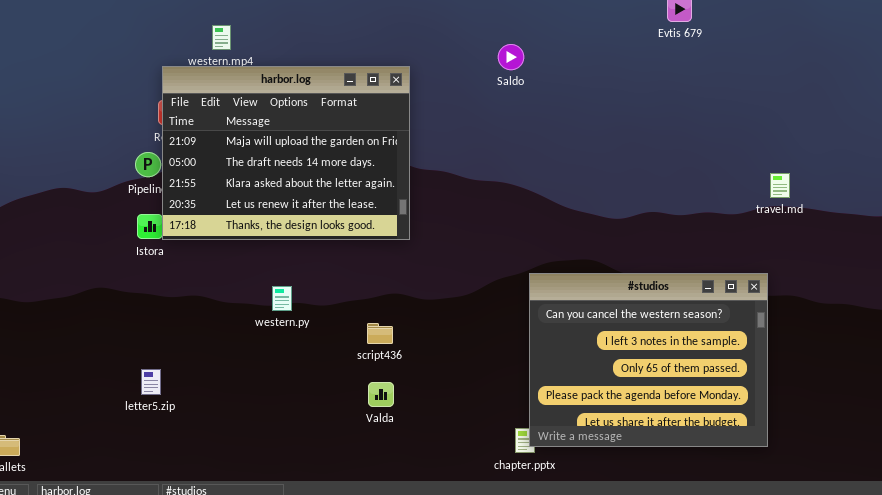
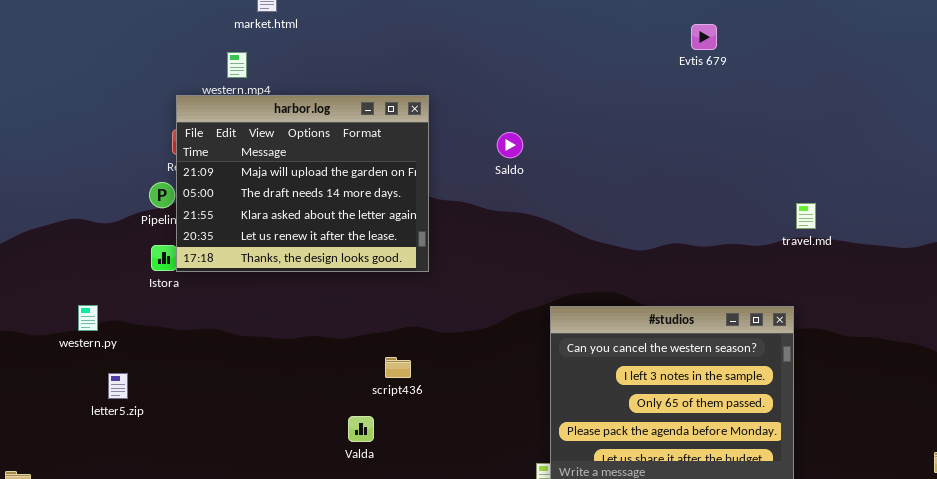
Saldo: [498,44,524,70] -> [497,132,523,158], moved
western.py: [272,286,292,311] -> [78,305,98,331], moved
letter5.zip: [141,369,161,395] -> [108,373,128,399], moved
Valda: [368,382,394,407] -> [348,416,374,442], moved

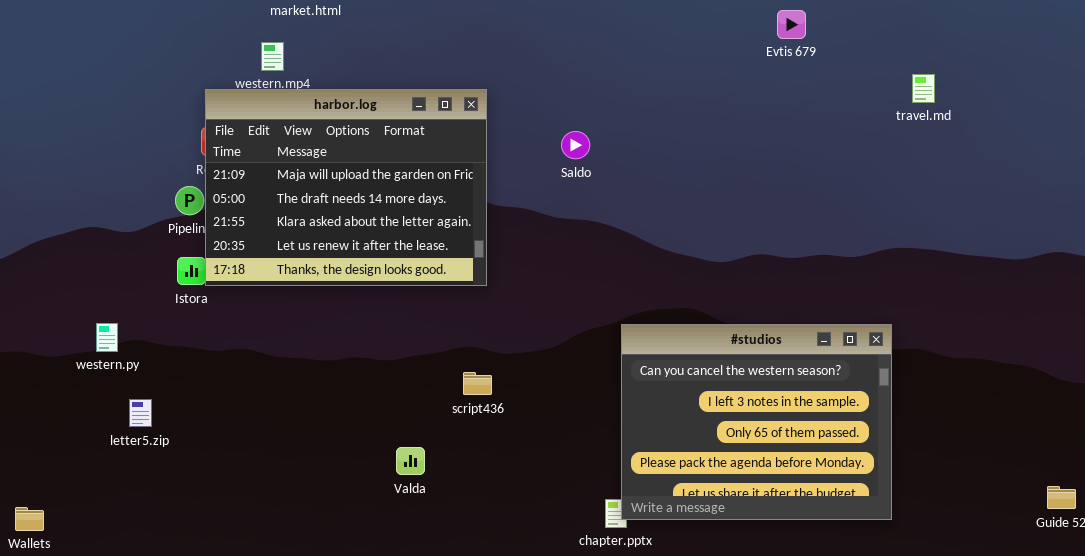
travel.md: [796,203,816,229] -> [912,74,935,103], moved
script436: [385,357,411,378] -> [463,372,492,395], moved

